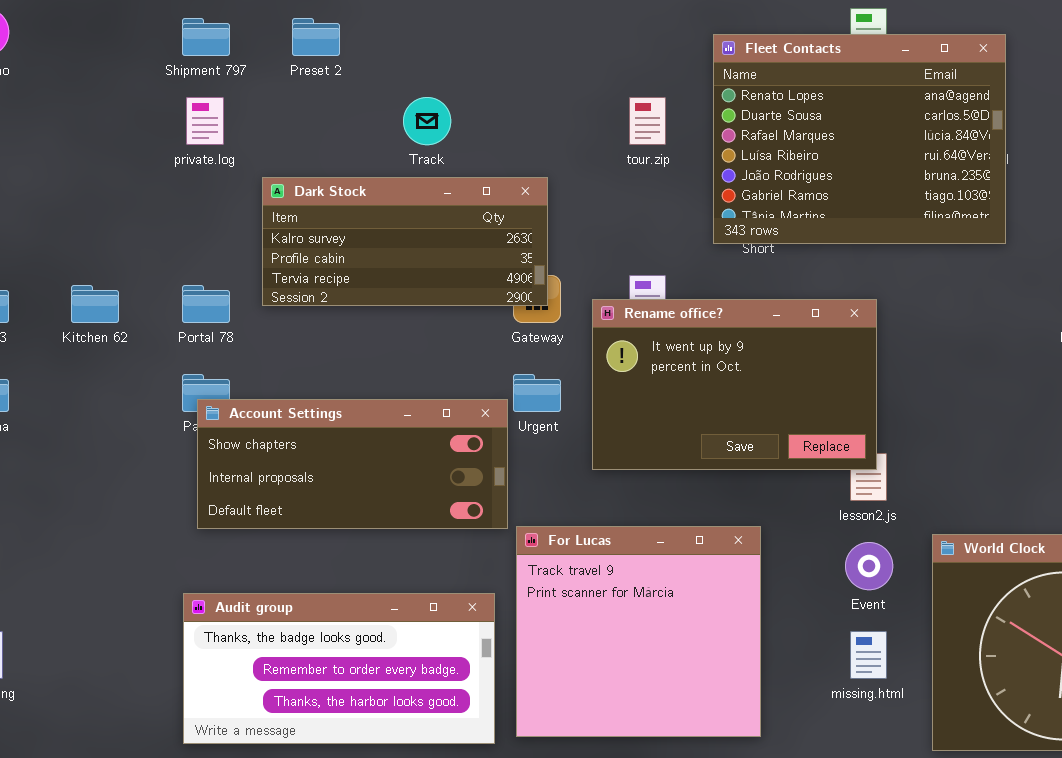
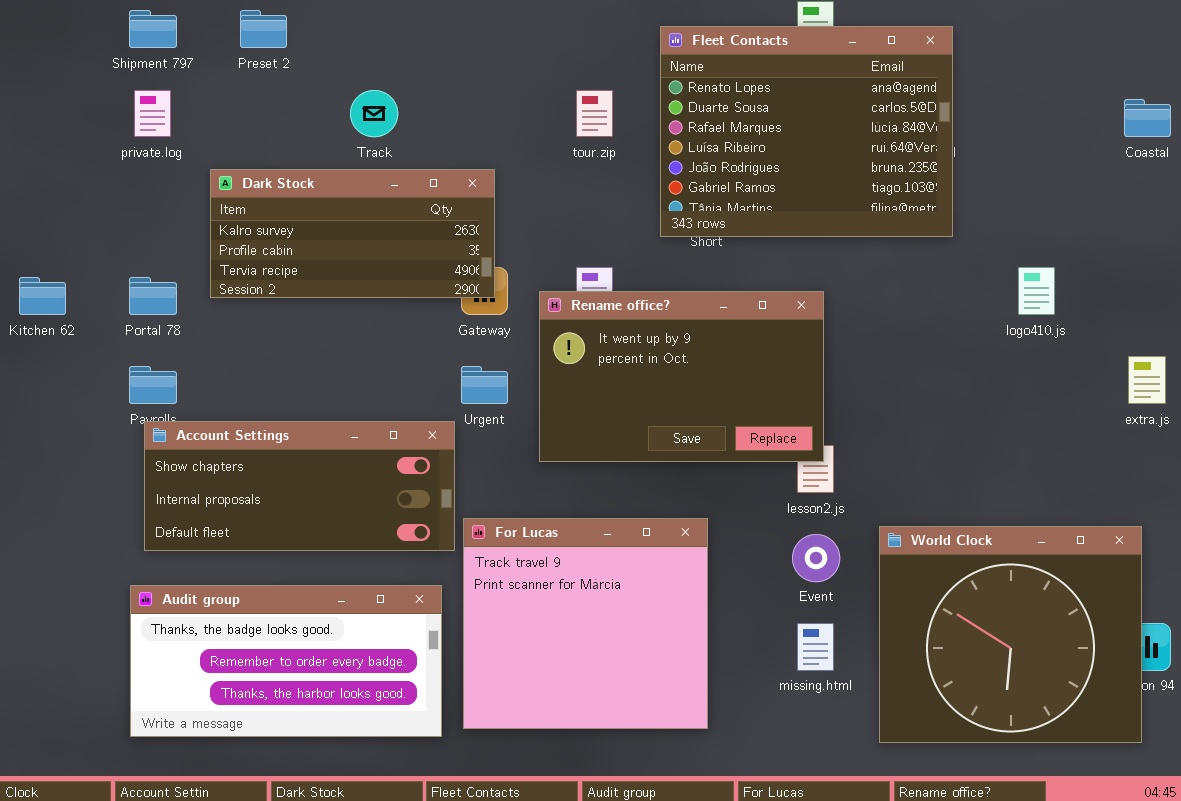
Account Settings: [197,399,508,529] -> [144,421,455,551], moved

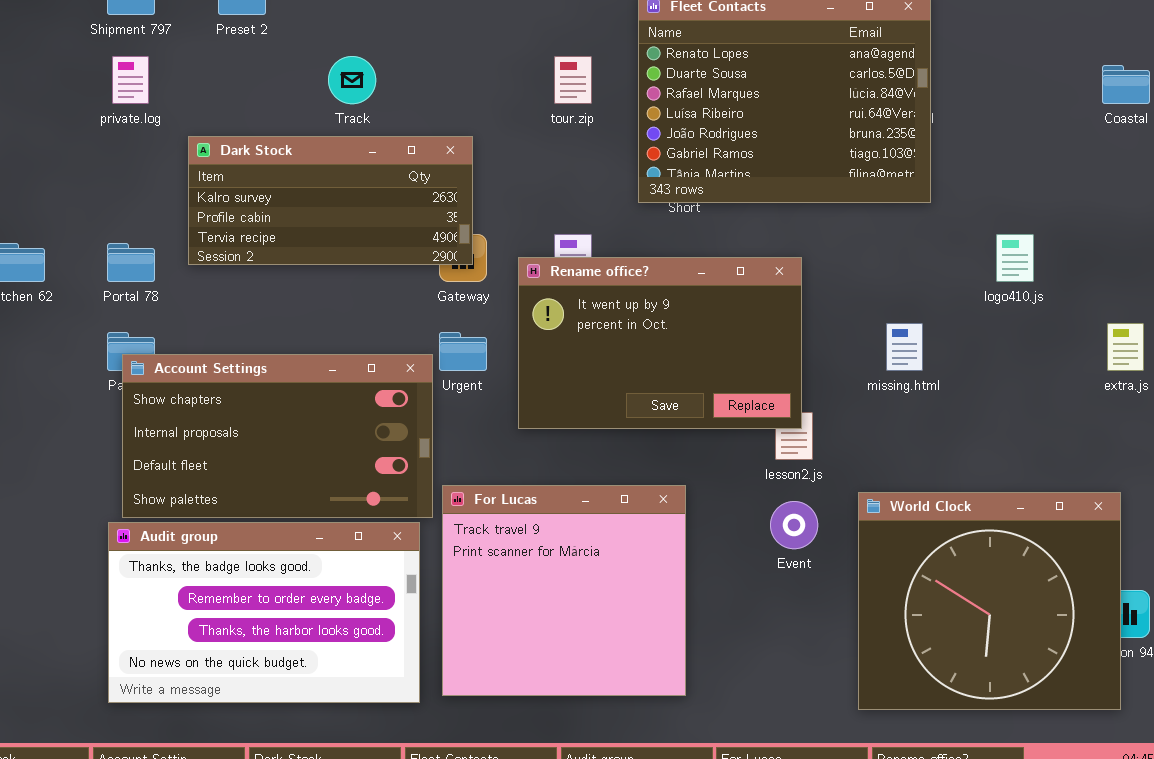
Account Settings: [144,421,455,551] -> [122,354,433,518], resized
Audit group: [130,585,442,737] -> [108,522,420,703], resized
missing.html: [797,623,834,671] -> [886,323,923,371], moved

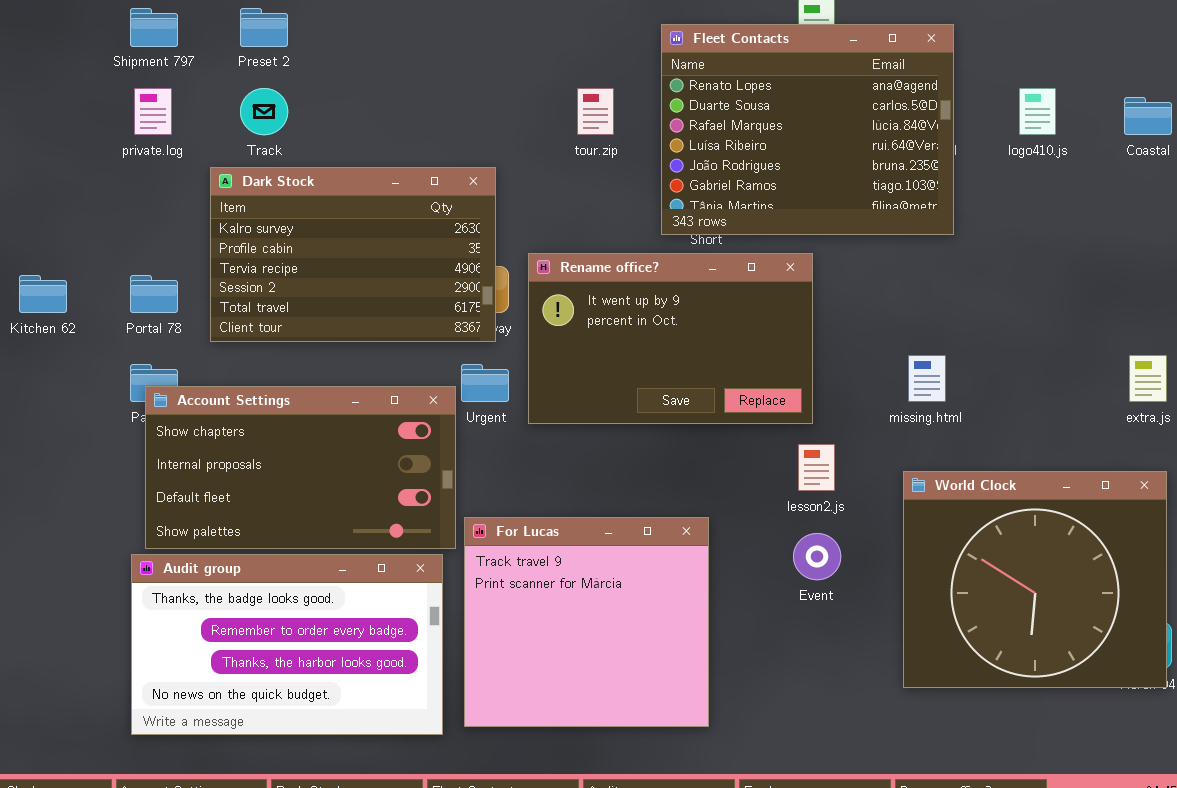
Track: [328,56,376,104] -> [240,88,288,135], moved
Dark Stock: [188,136,473,265] -> [210,167,496,342], resized
logo410.js: [996,234,1034,282] -> [1019,88,1056,135], moved
Rename office?: [518,257,802,429] -> [528,253,813,424], moved
World Clock: [858,492,1121,710] -> [903,471,1167,688], moved

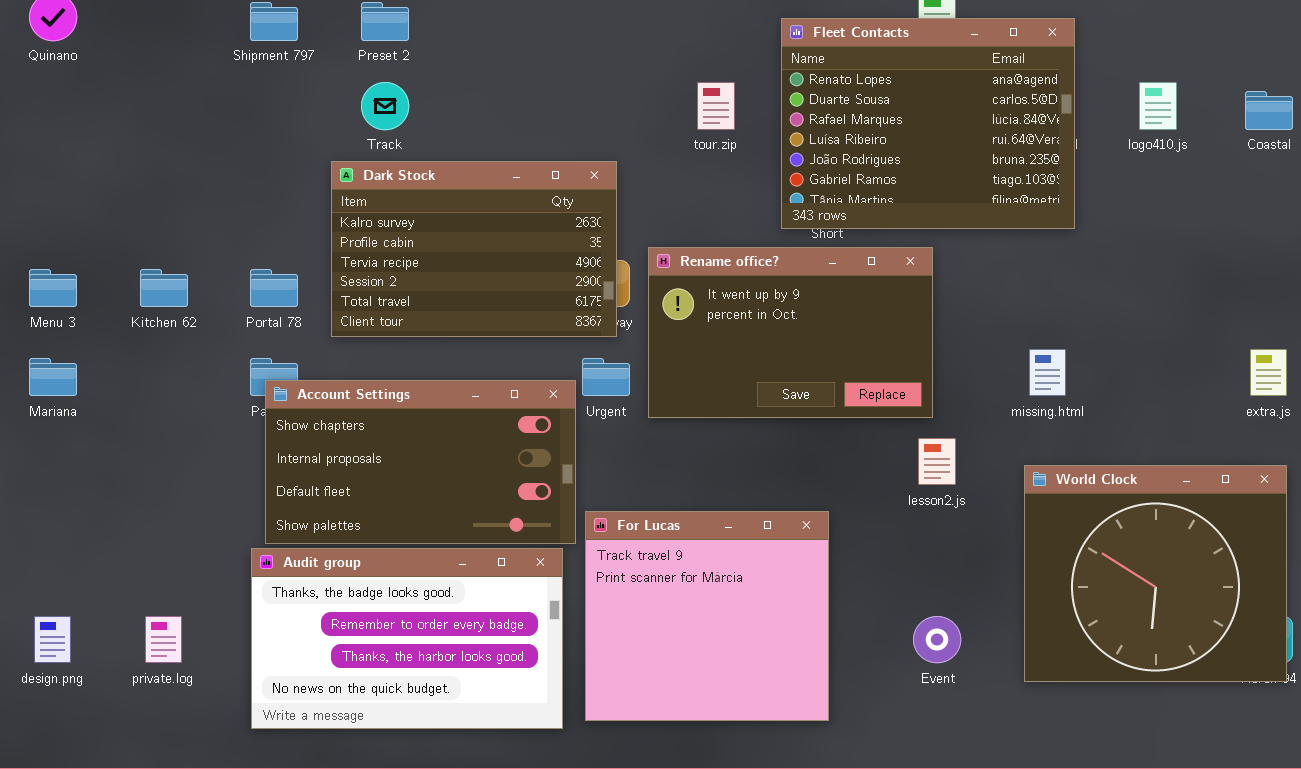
private.log: [134,88,172,135] -> [145,616,182,663], moved
Event: [793,533,841,580] -> [913,616,961,663], moved

